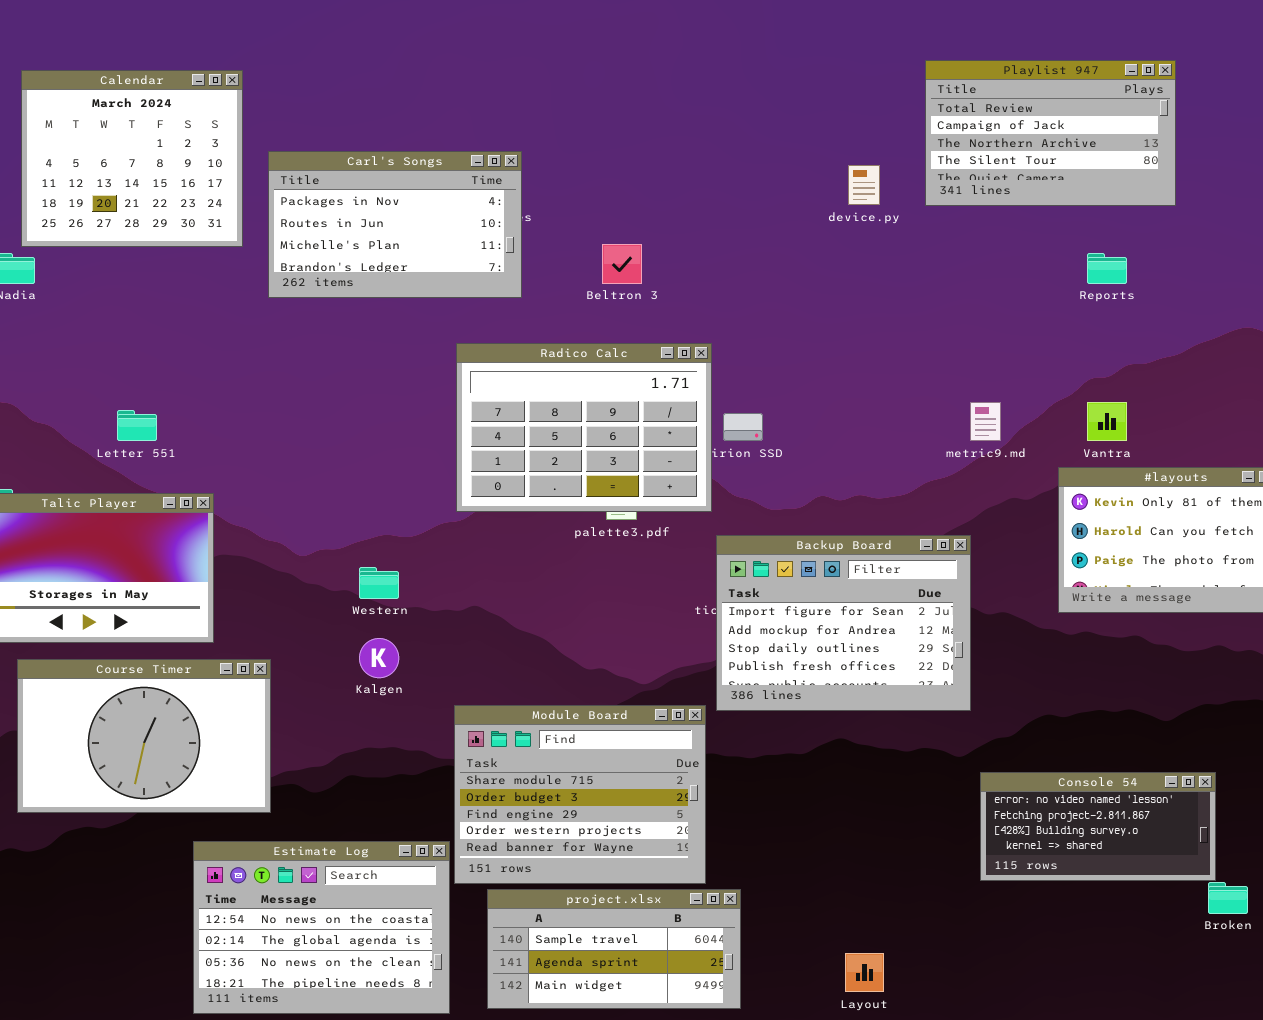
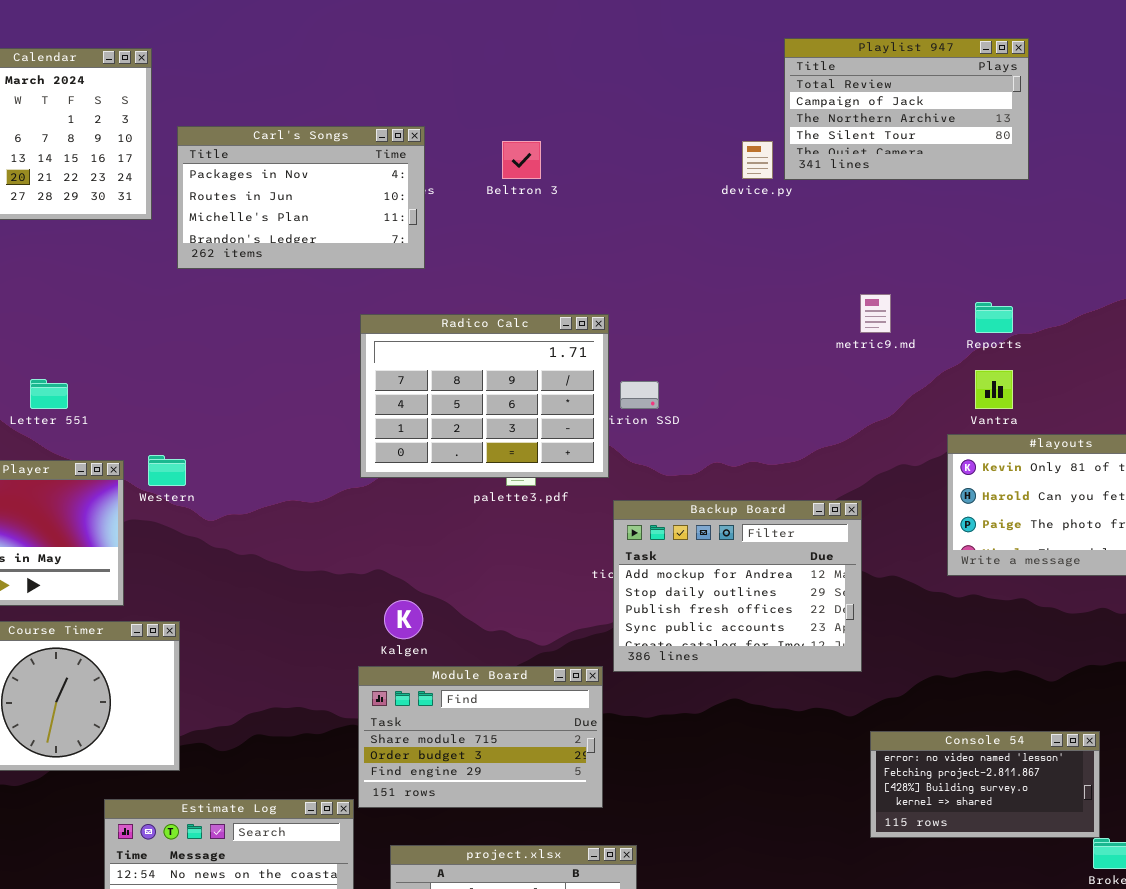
Playlist 947: [925,60,1176,206] -> [784,38,1029,180], moved
Beltron 3: [602,244,642,284] -> [502,141,541,179], moved
Reports: [1087,253,1127,284] -> [975,302,1013,333], moved
metric9.md: [970,402,1001,441] -> [860,294,891,333], moved
Backup Board: [716,535,971,711] -> [613,500,862,672], scrolled down 1 row
Western: [359,567,399,599] -> [148,455,186,486], moved
Kalgen: [359,638,399,678] -> [384,600,423,639], moved
Module Board: [454,705,706,884] -> [358,666,603,808], resized

